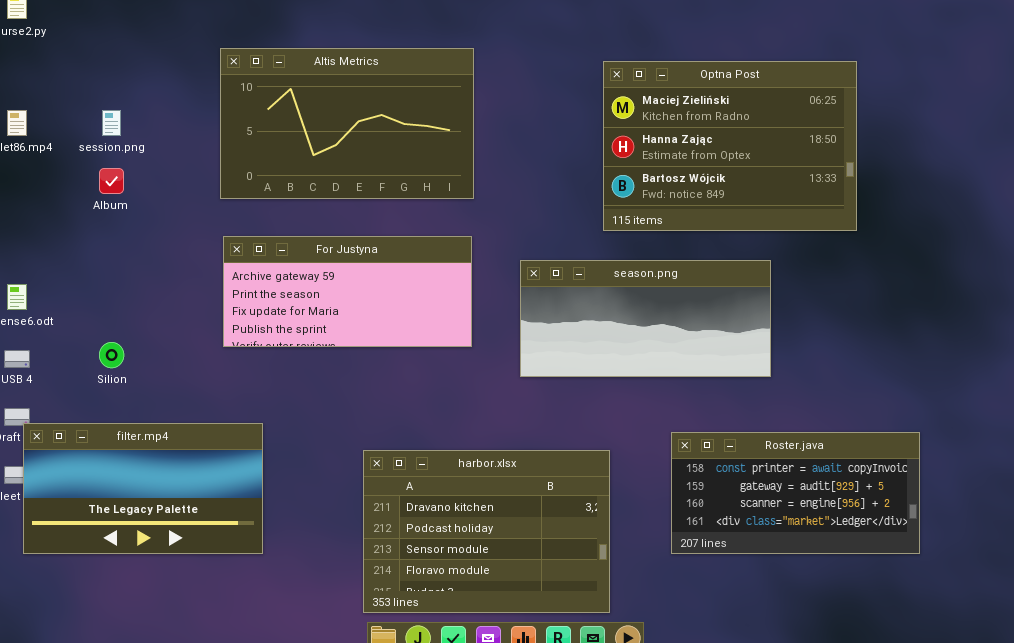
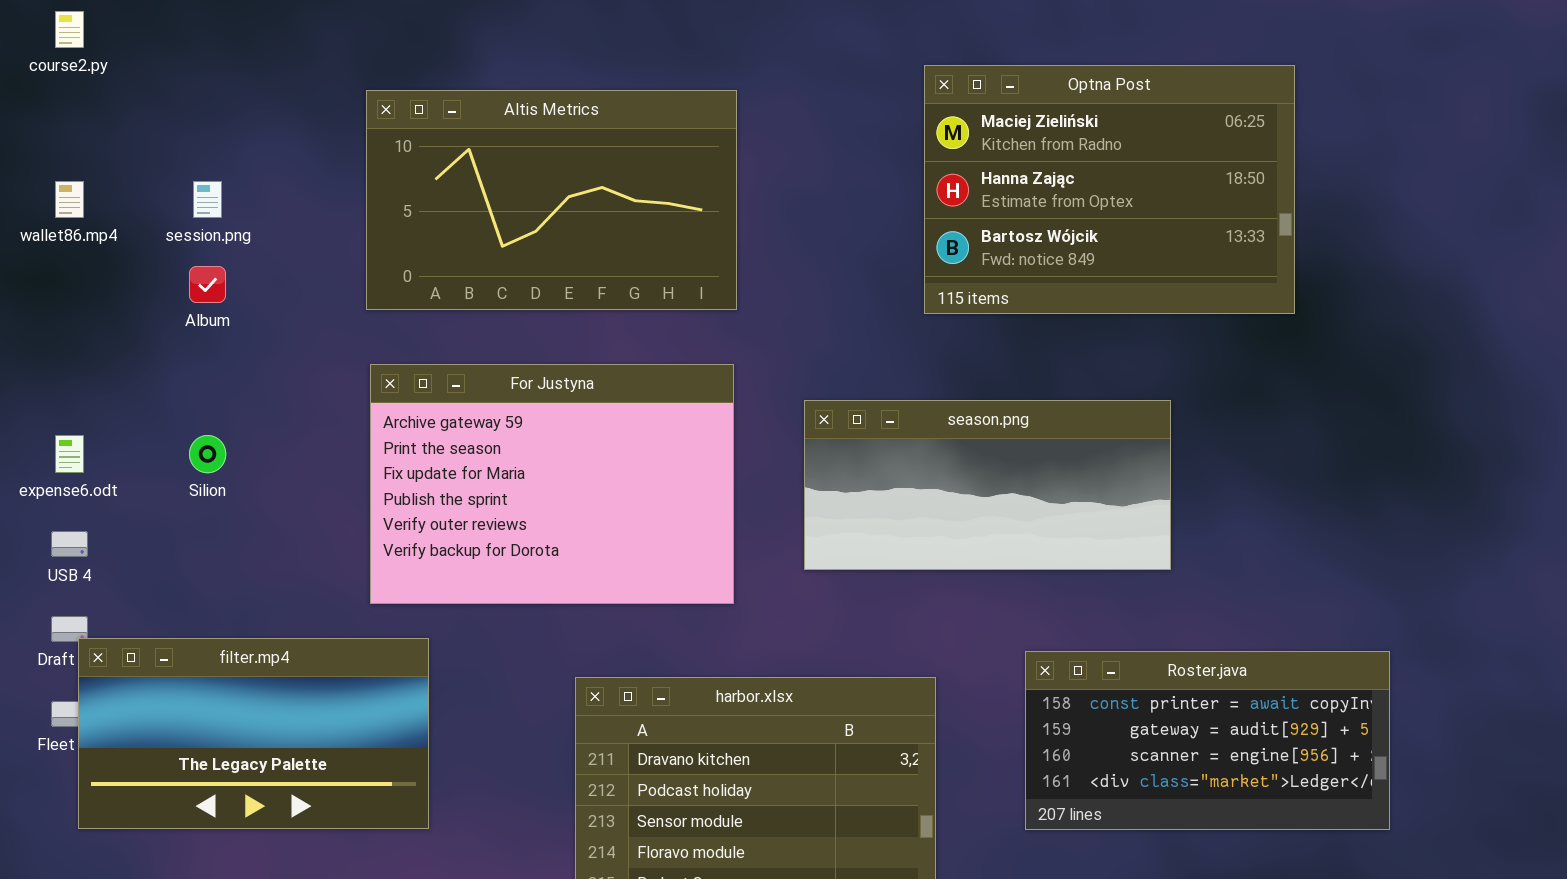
Optna Post: [603,61,857,231] -> [924,65,1295,314], moved
For Justyna: [223,236,472,347] -> [370,364,734,604], resized
Silion: [99,342,124,368] -> [189,435,226,473], moved

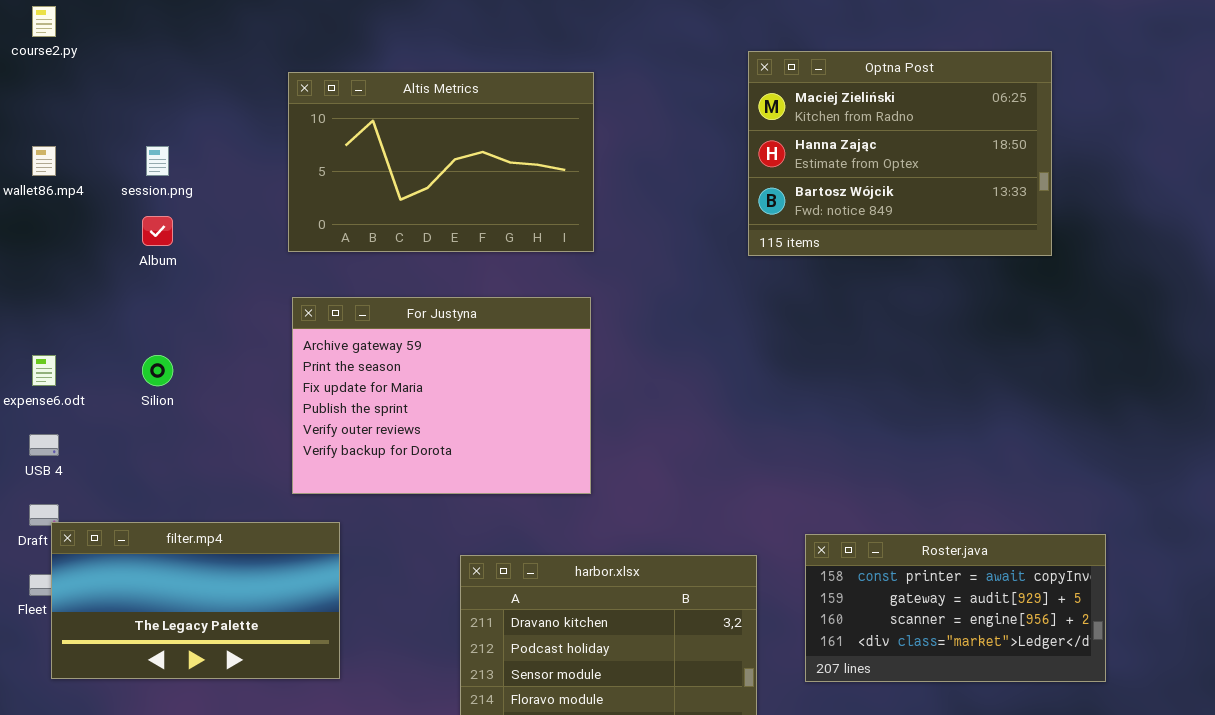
season.png: [804,400,1171,570] -> none, closed
Roster.java: [1025,651,1390,830] -> [805,534,1106,682], moved

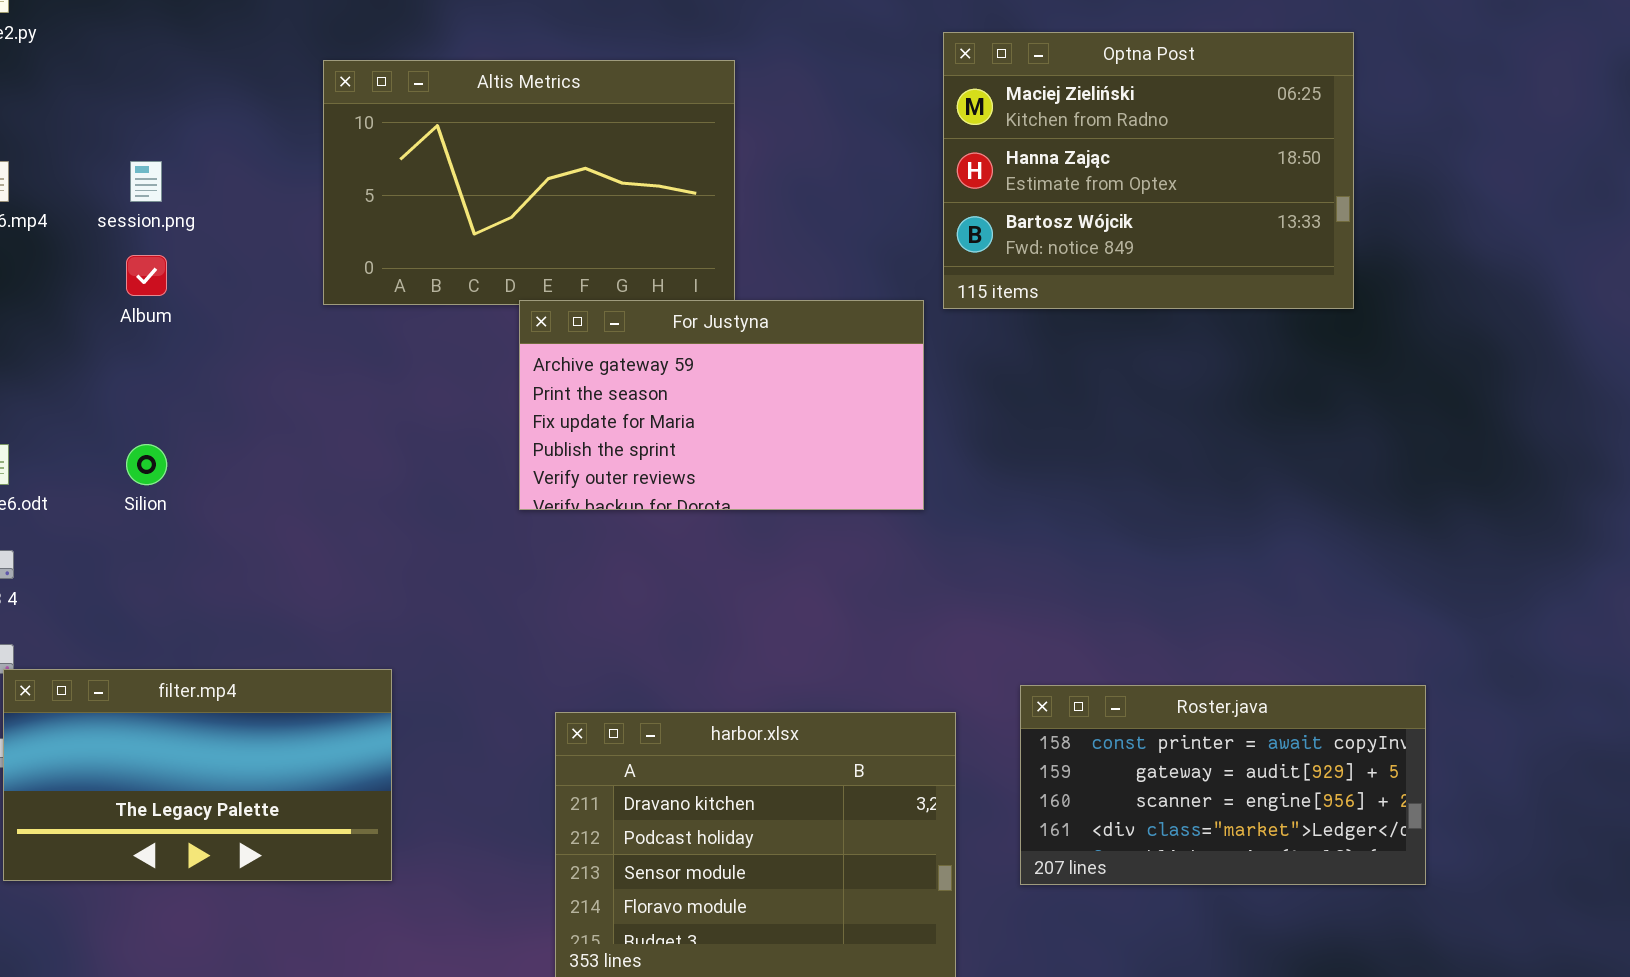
For Justyna: [292,297,591,494] -> [519,300,924,510], moved, resized

